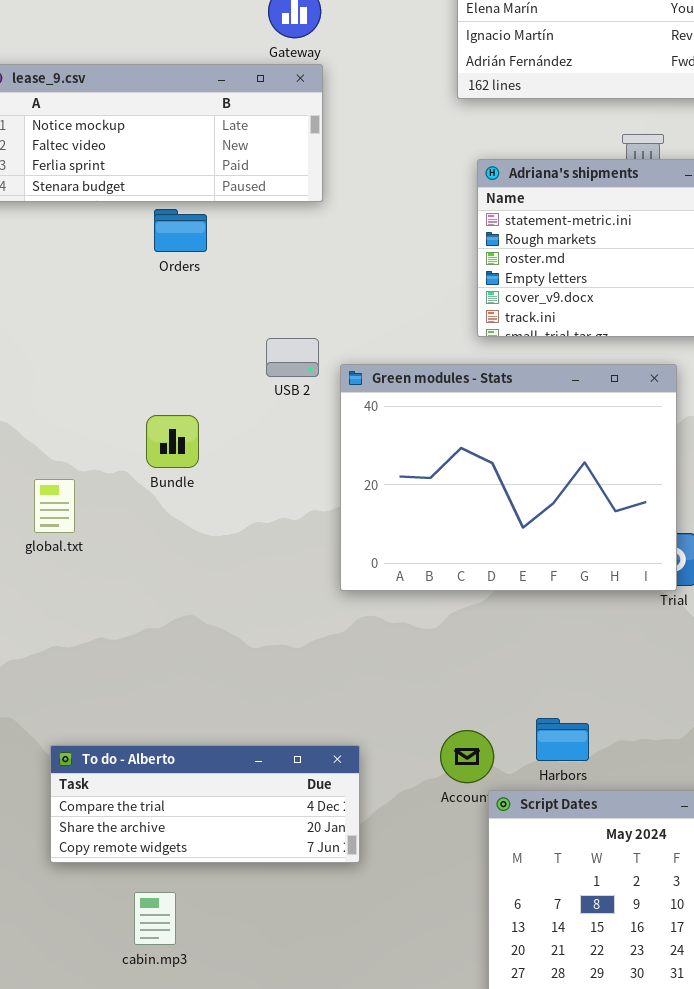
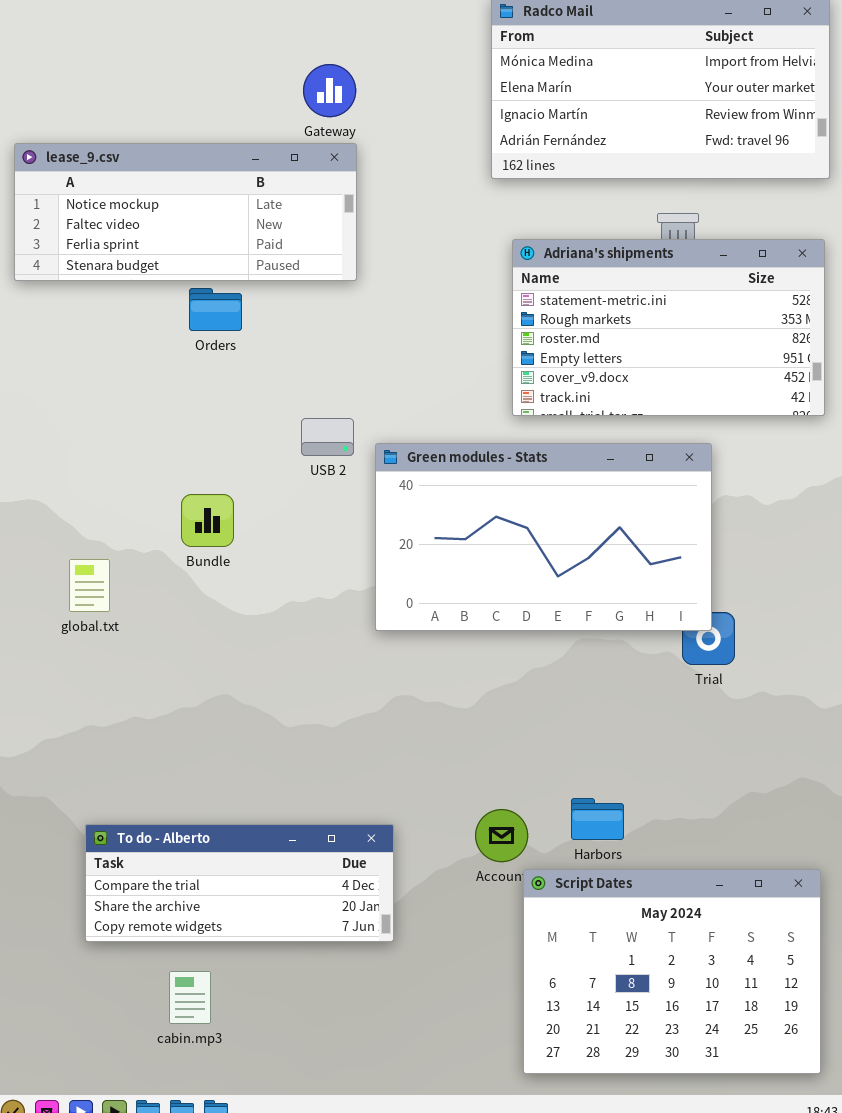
Green modules - Stats: [340,364,677,591] -> [375,443,712,631], resized

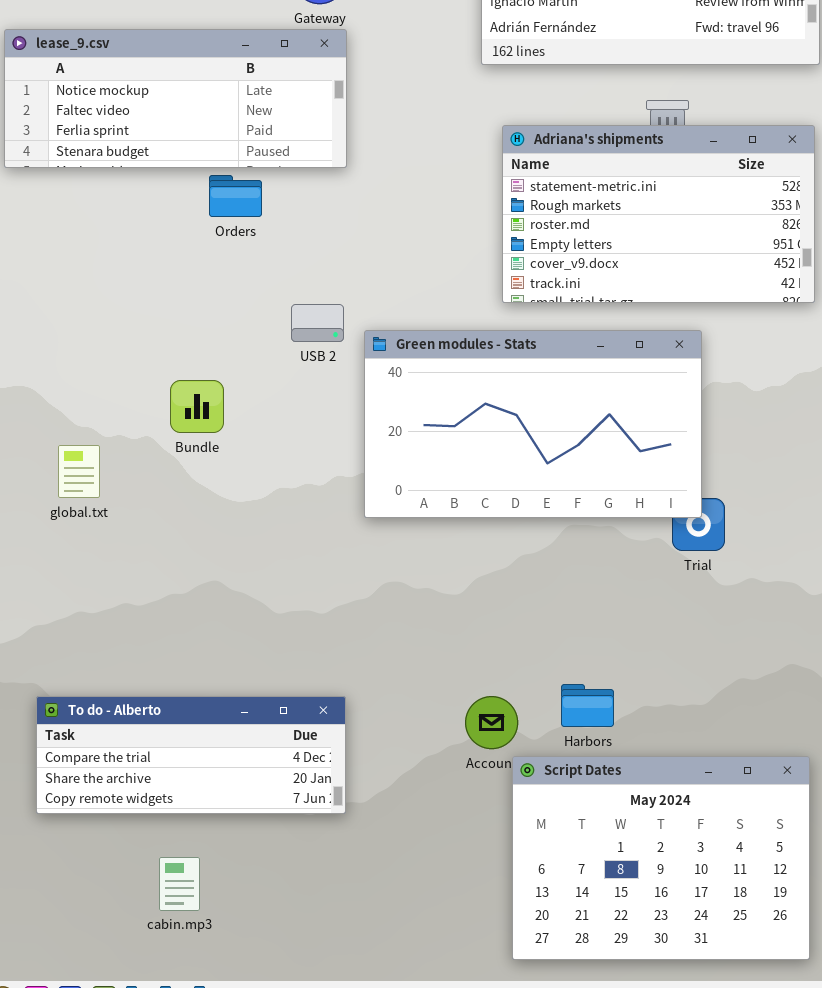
Orders: [189,288,242,331] -> [209,175,262,217], moved
To do - Alberto: [85,824,394,942] -> [36,696,346,814], moved

